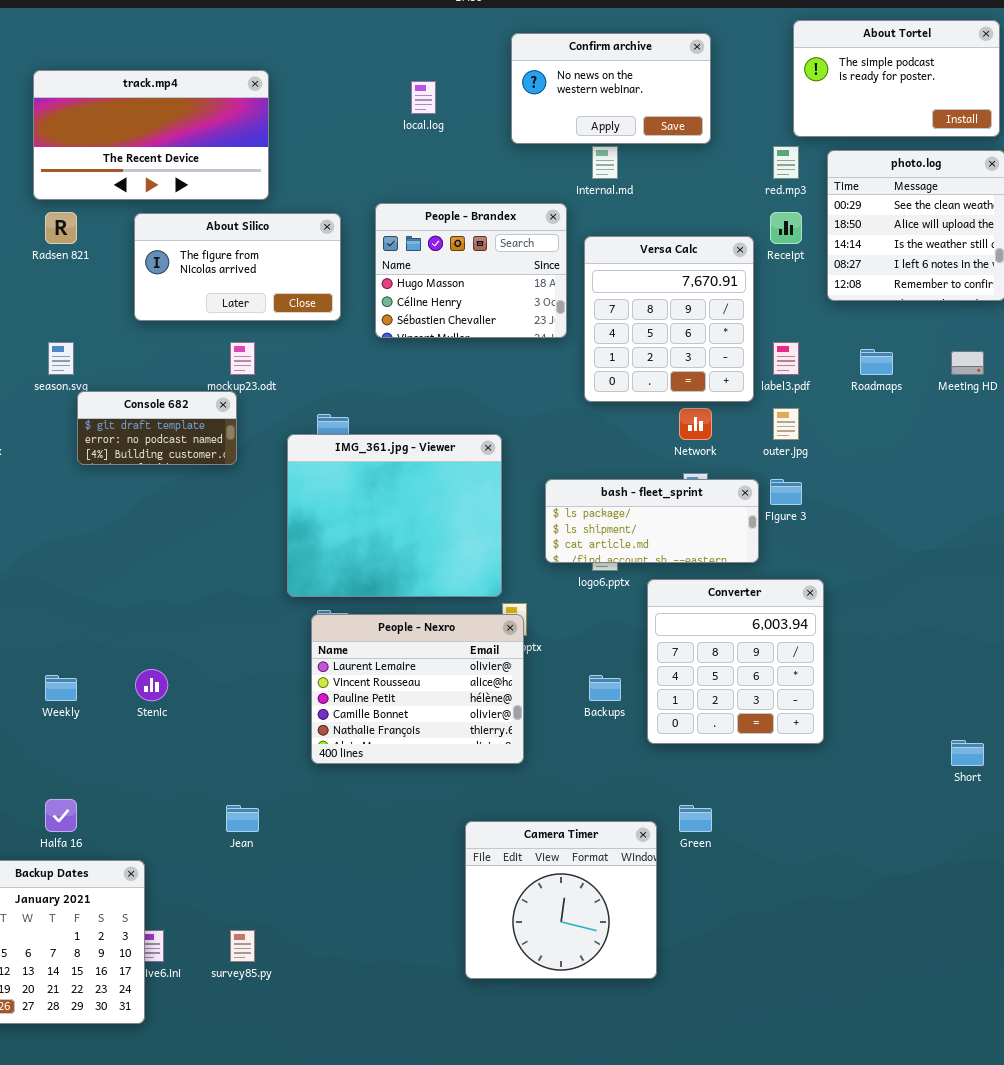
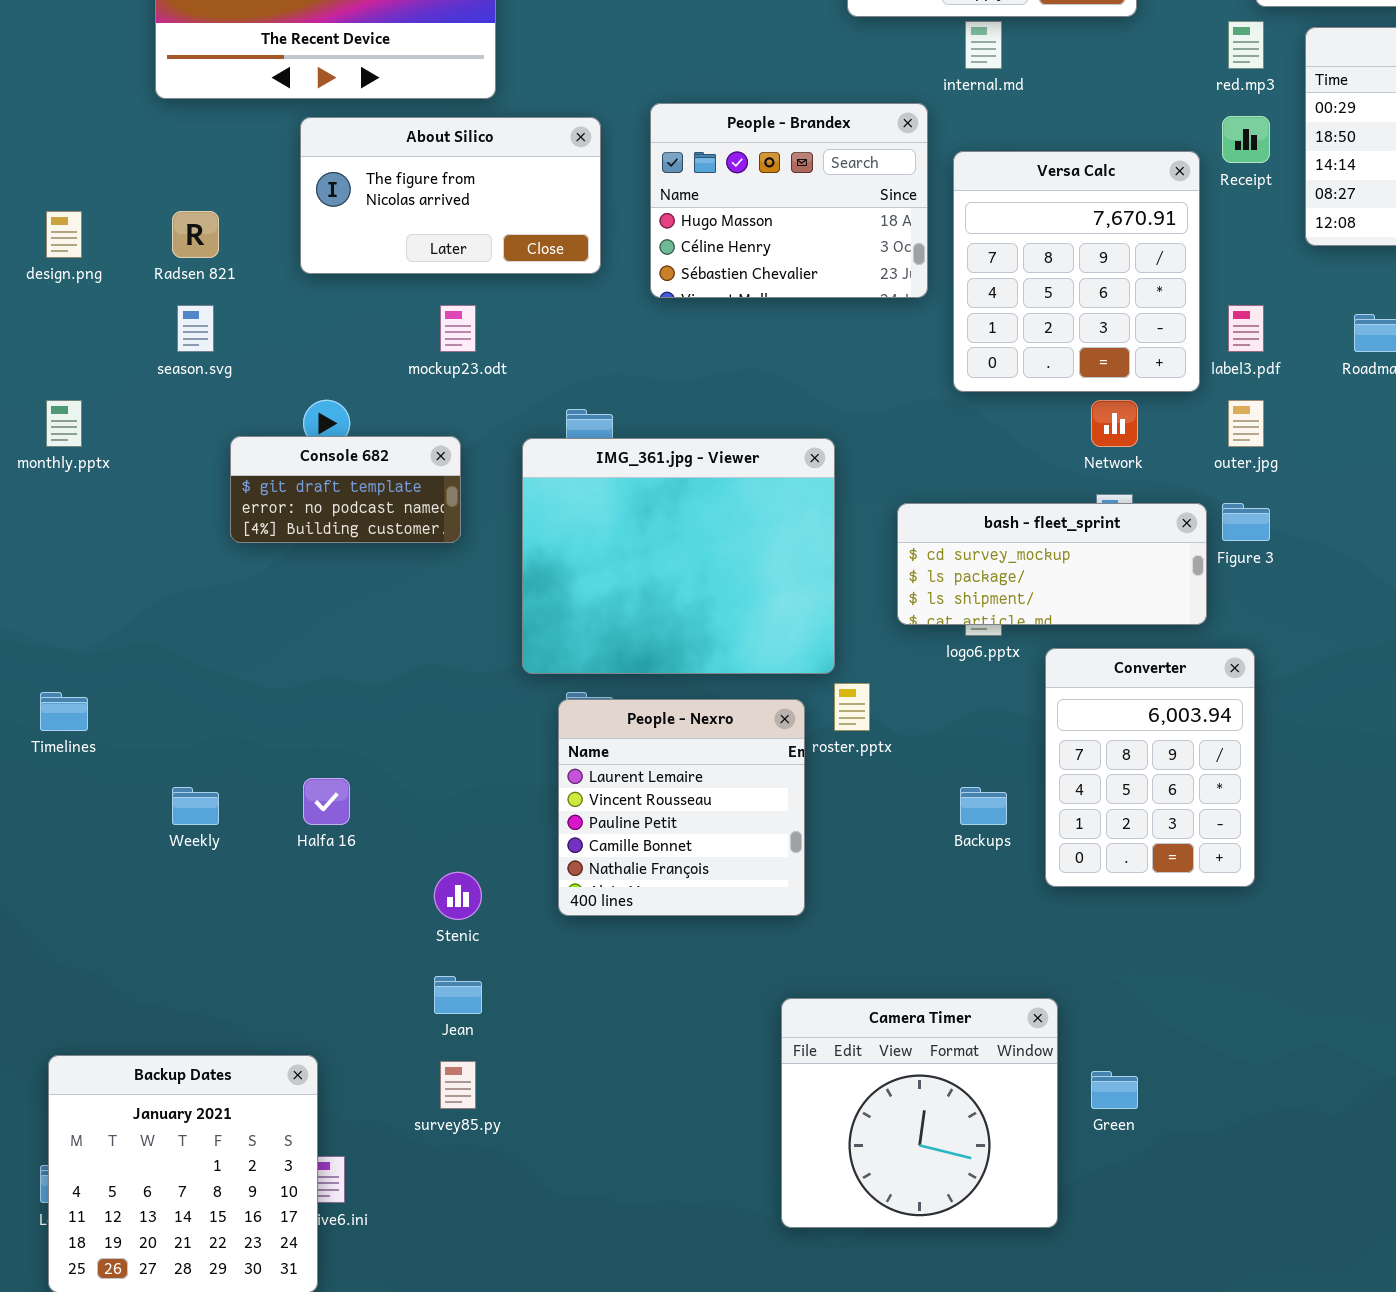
Radsen 821: [45,212,77,244] -> [172,211,219,258], moved
Console 682: [77,391,237,465] -> [230,436,461,543], moved
bash - fleet_sprint: [545,479,759,563] -> [897,503,1207,625], scrolled up 1 row
Converter: [647,579,824,744] -> [1045,648,1255,887], resized
People - Nexro: [311,614,524,764] -> [558,699,805,916], resized
Stenic: [135,669,168,701] -> [434,872,482,920], moved
Halfa 16: [45,799,77,832] -> [303,778,350,825], moved
Green: [679,805,712,832] -> [1091,1071,1138,1109], moved
survey85.py: [230,930,255,962] -> [440,1061,476,1109], moved

